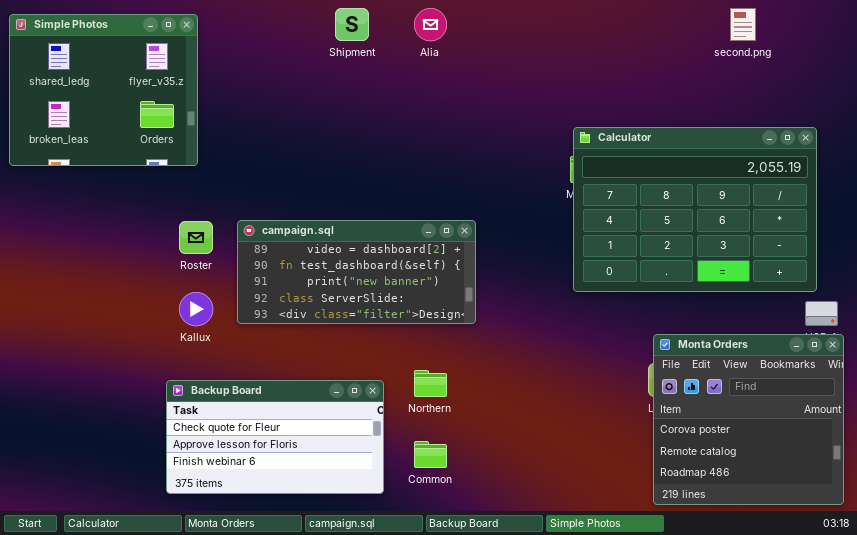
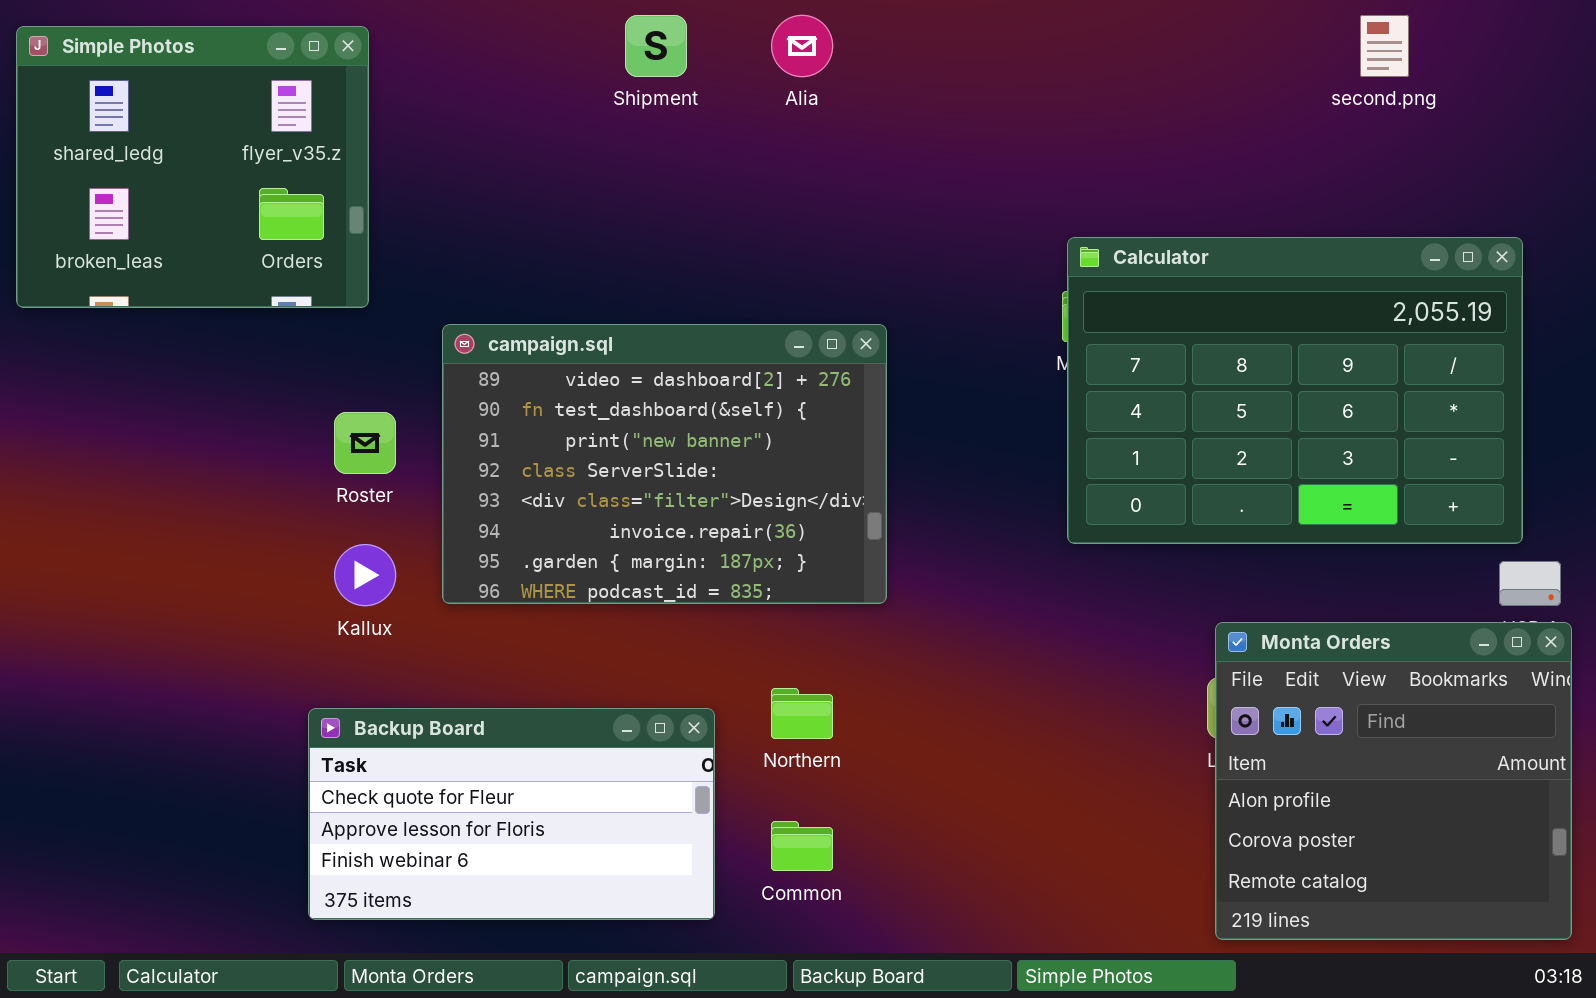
campaign.sql: [237,220,476,324] -> [442,324,887,604], resized
Monta Orders: [653,334,844,505] -> [1215,622,1572,940], scrolled up 1 row

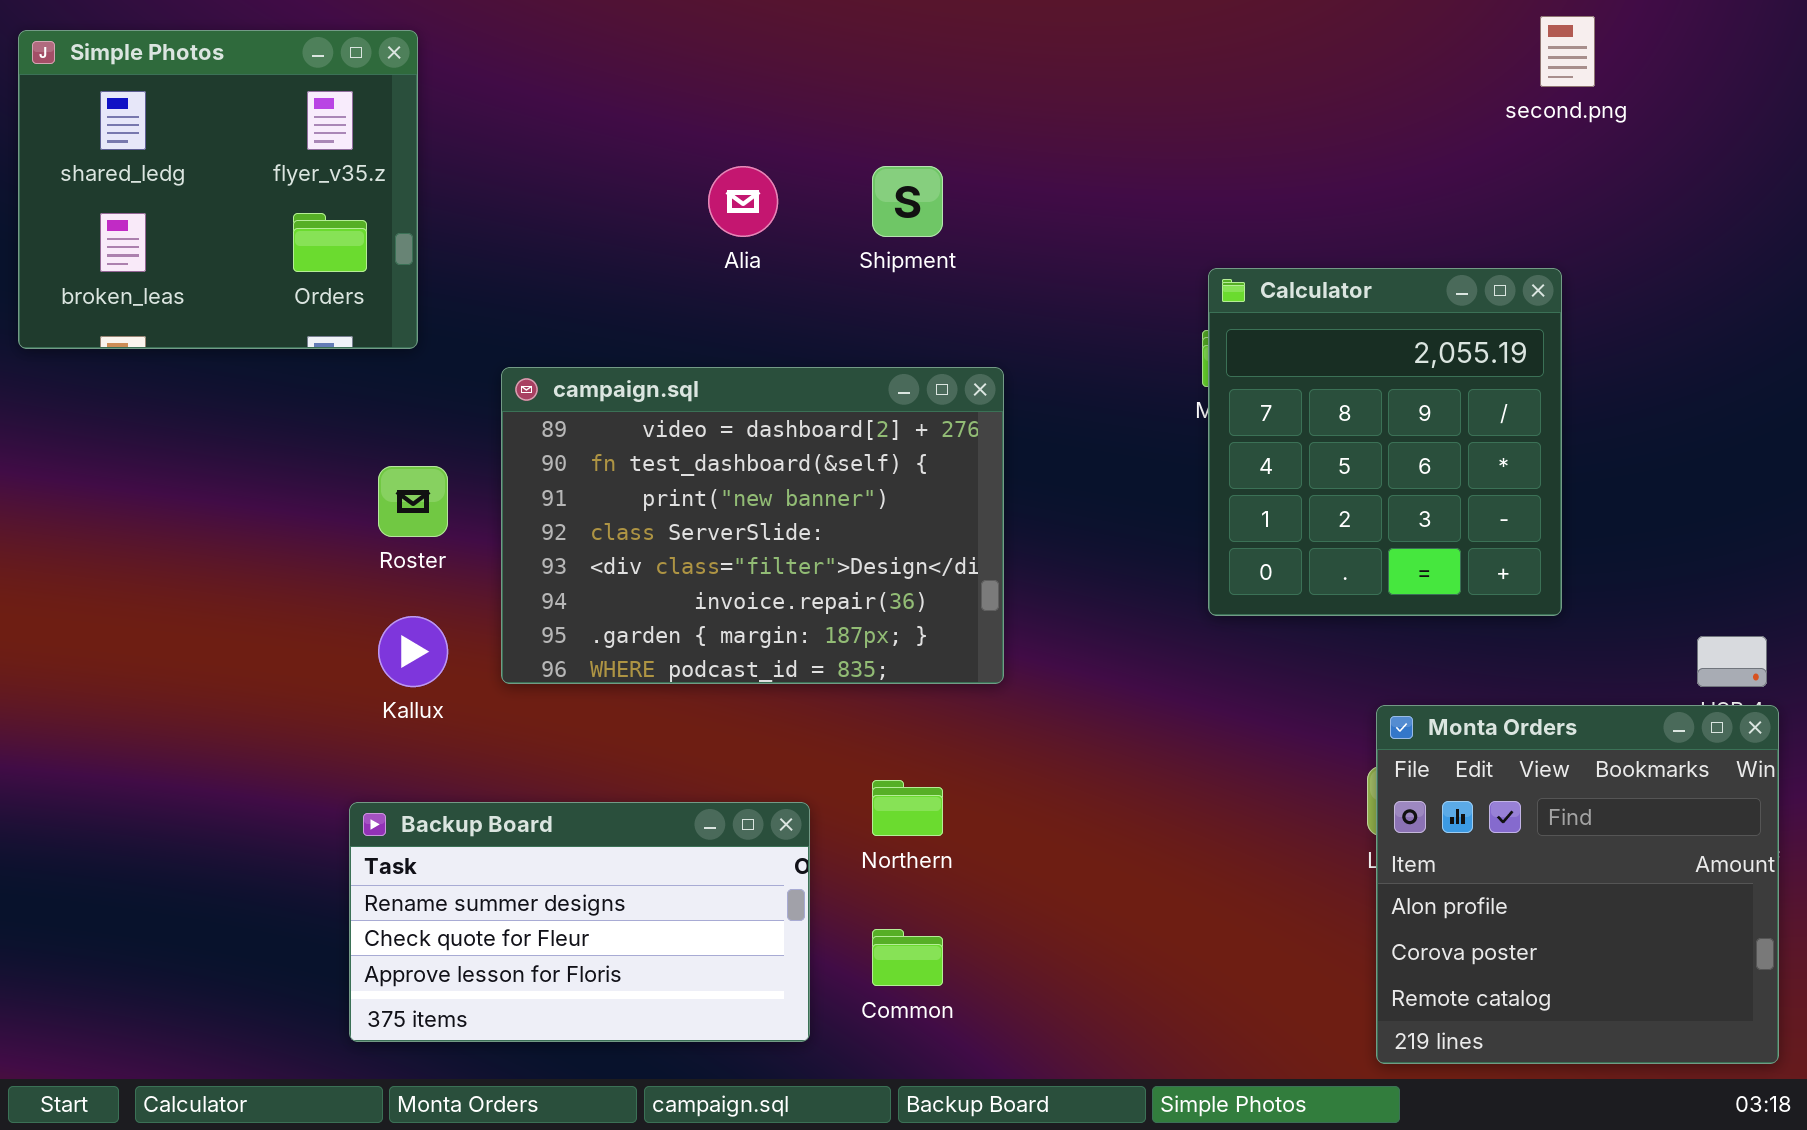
Shipment: [625,15,687,77] -> [872,166,943,237], moved
Alia: [771,15,833,77] -> [708,166,778,237], moved
Calculator: [1067,237,1523,544] -> [1208,268,1562,616], resized
Backup Board: [308,708,715,920] -> [349,802,810,1042], scrolled up 1 row

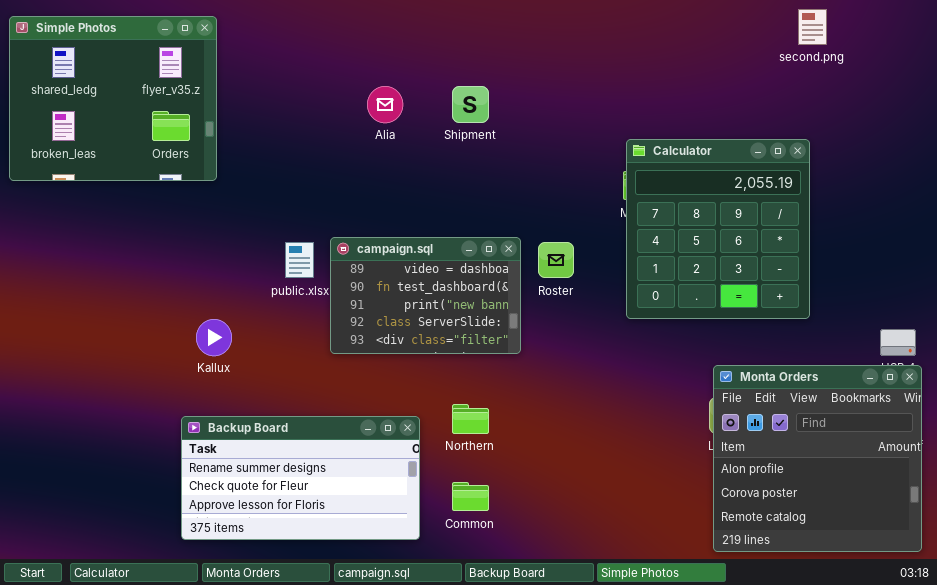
campaign.sql: [501,367,1004,684] -> [330,237,521,354], resized
Roster: [378,466,448,537] -> [538,242,574,278], moved

